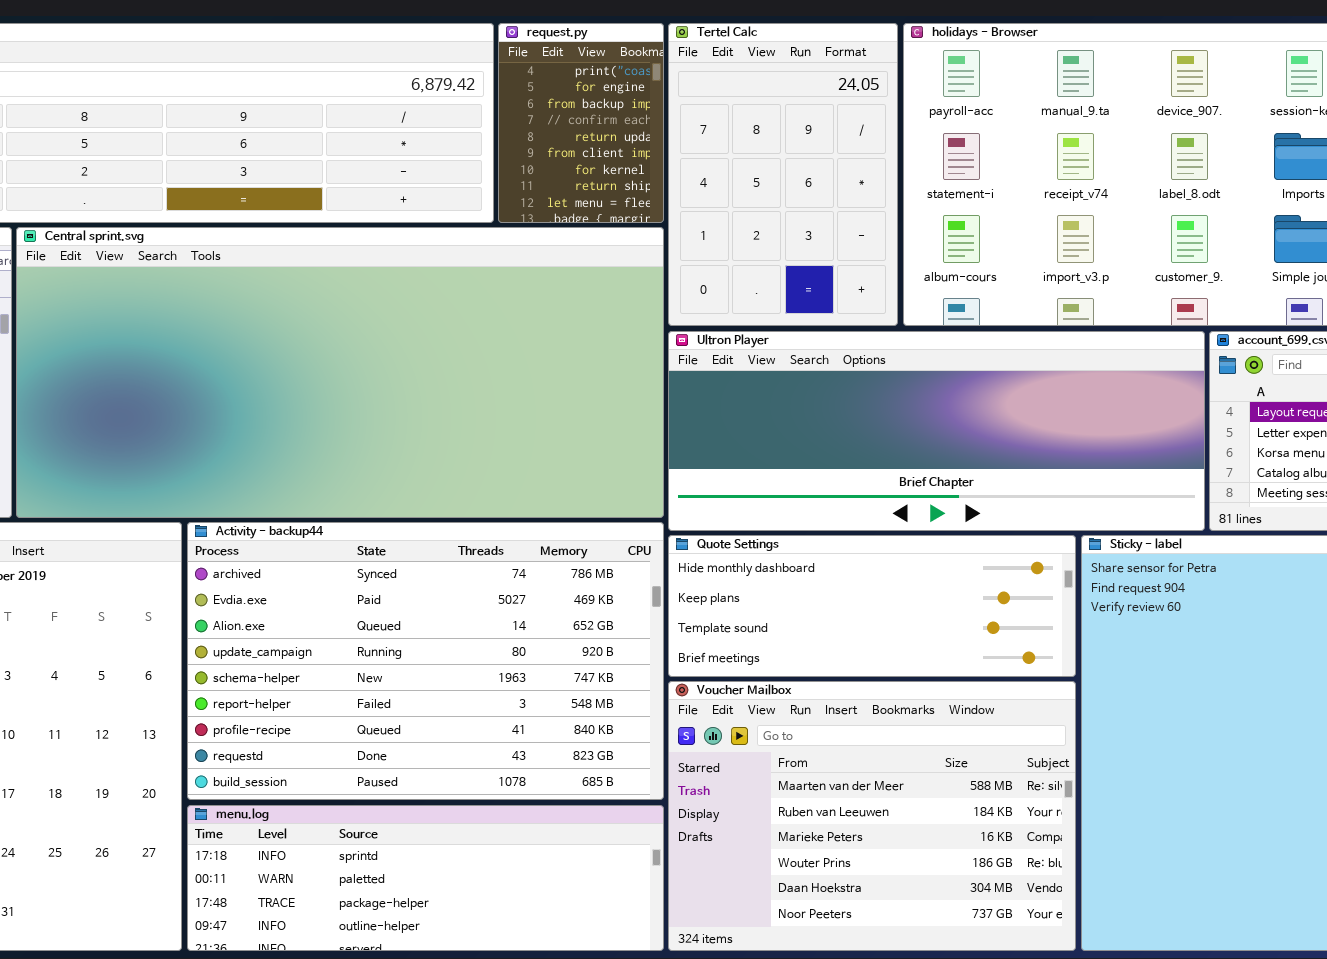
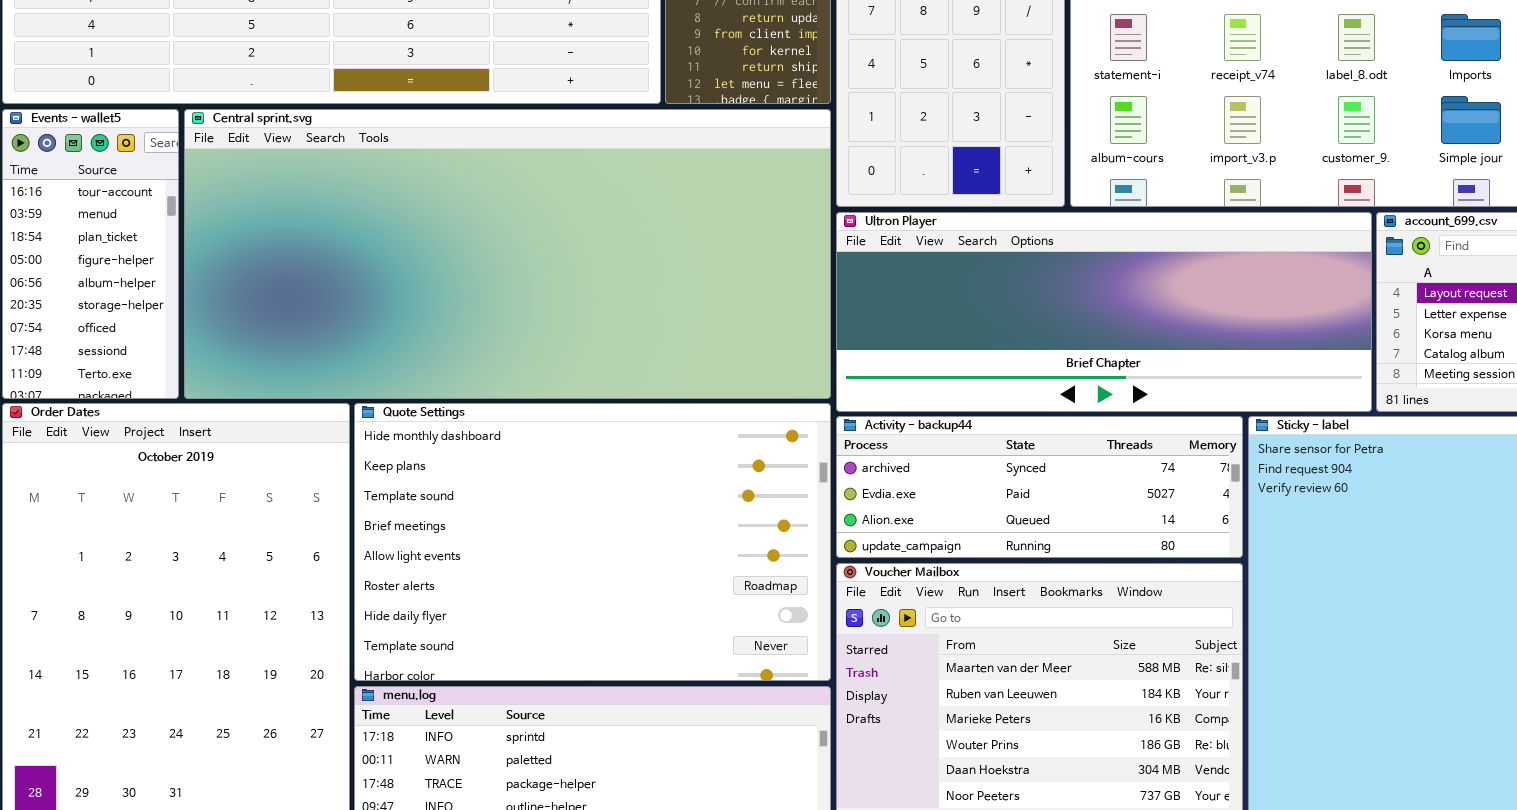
Activity - backup44: [187,522,664,800] -> [836,416,1243,558], moved, resized
Quote Settings: [668,535,1076,677] -> [354,403,831,681], moved, resized

